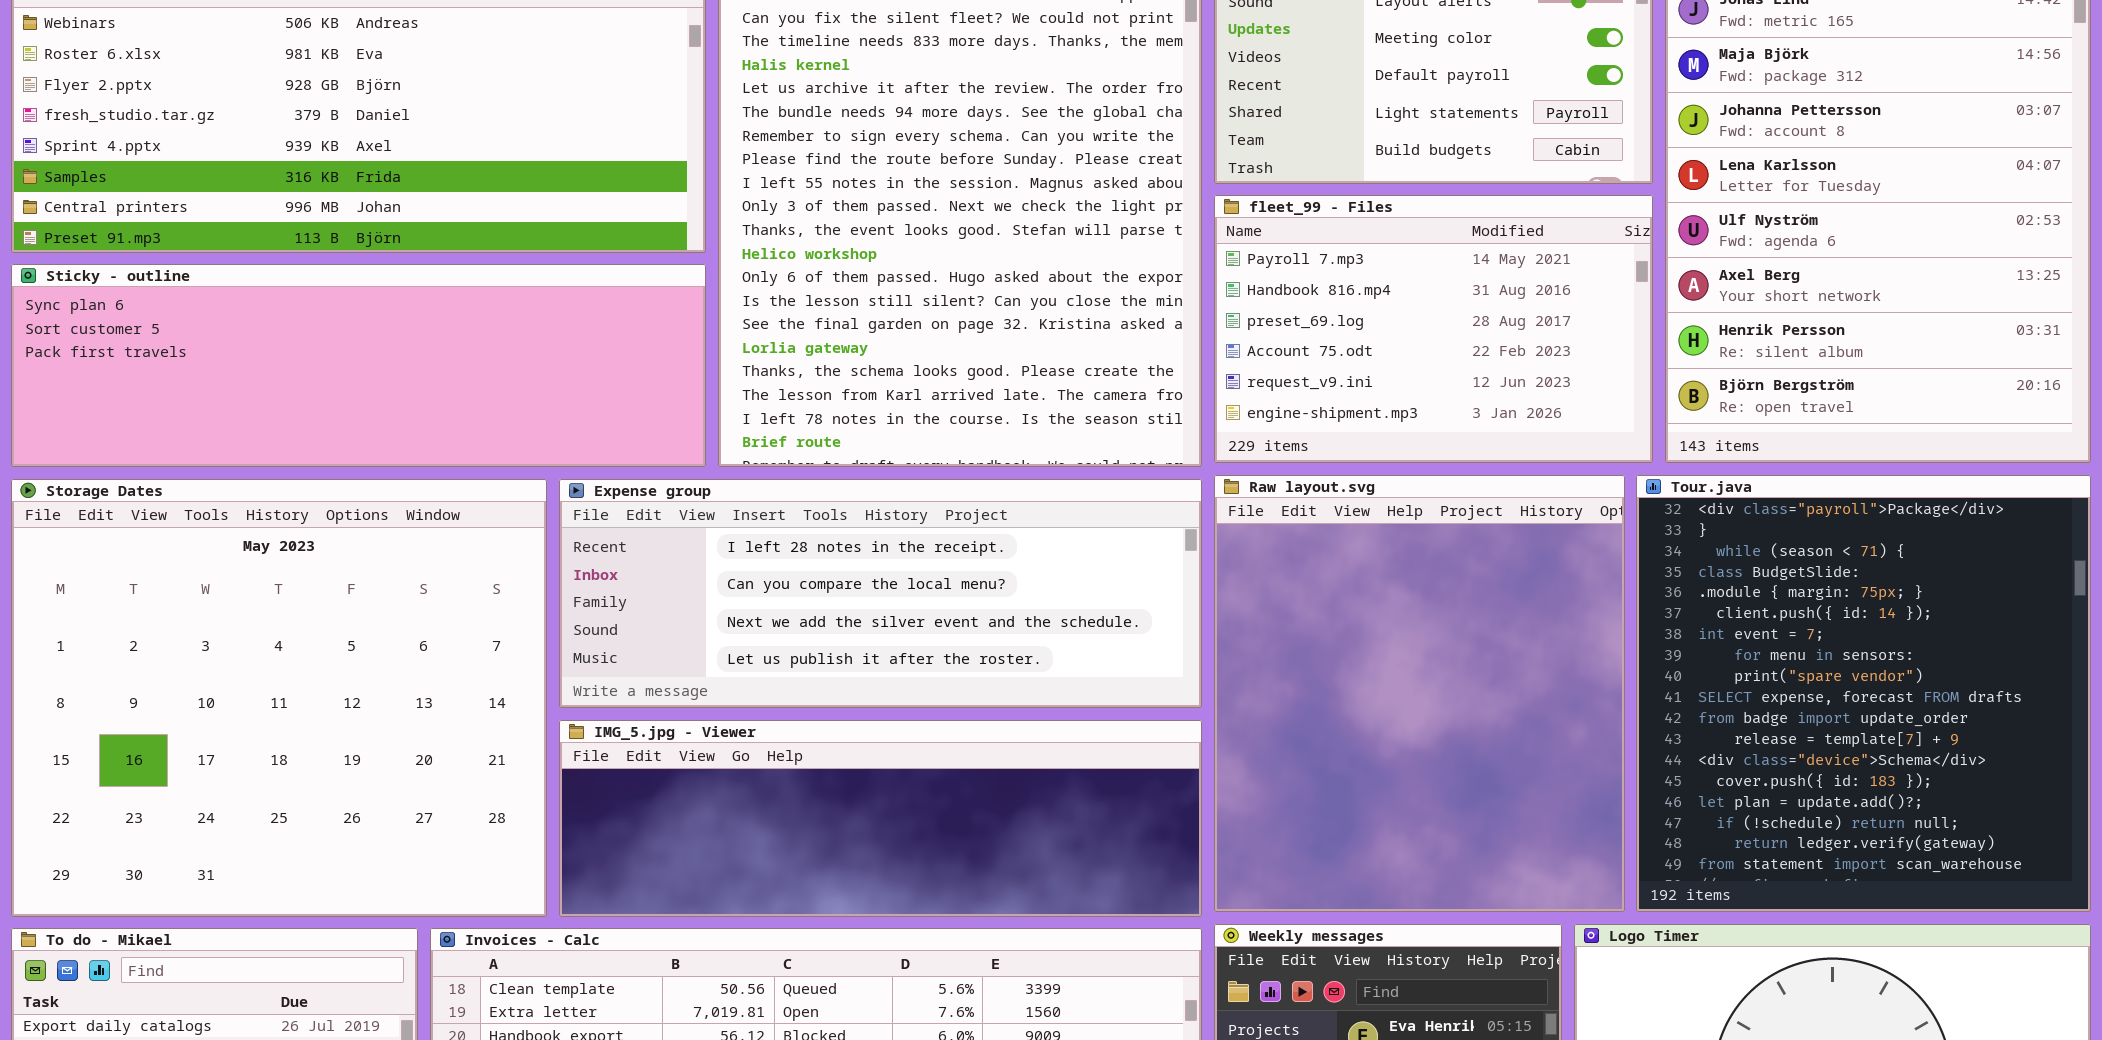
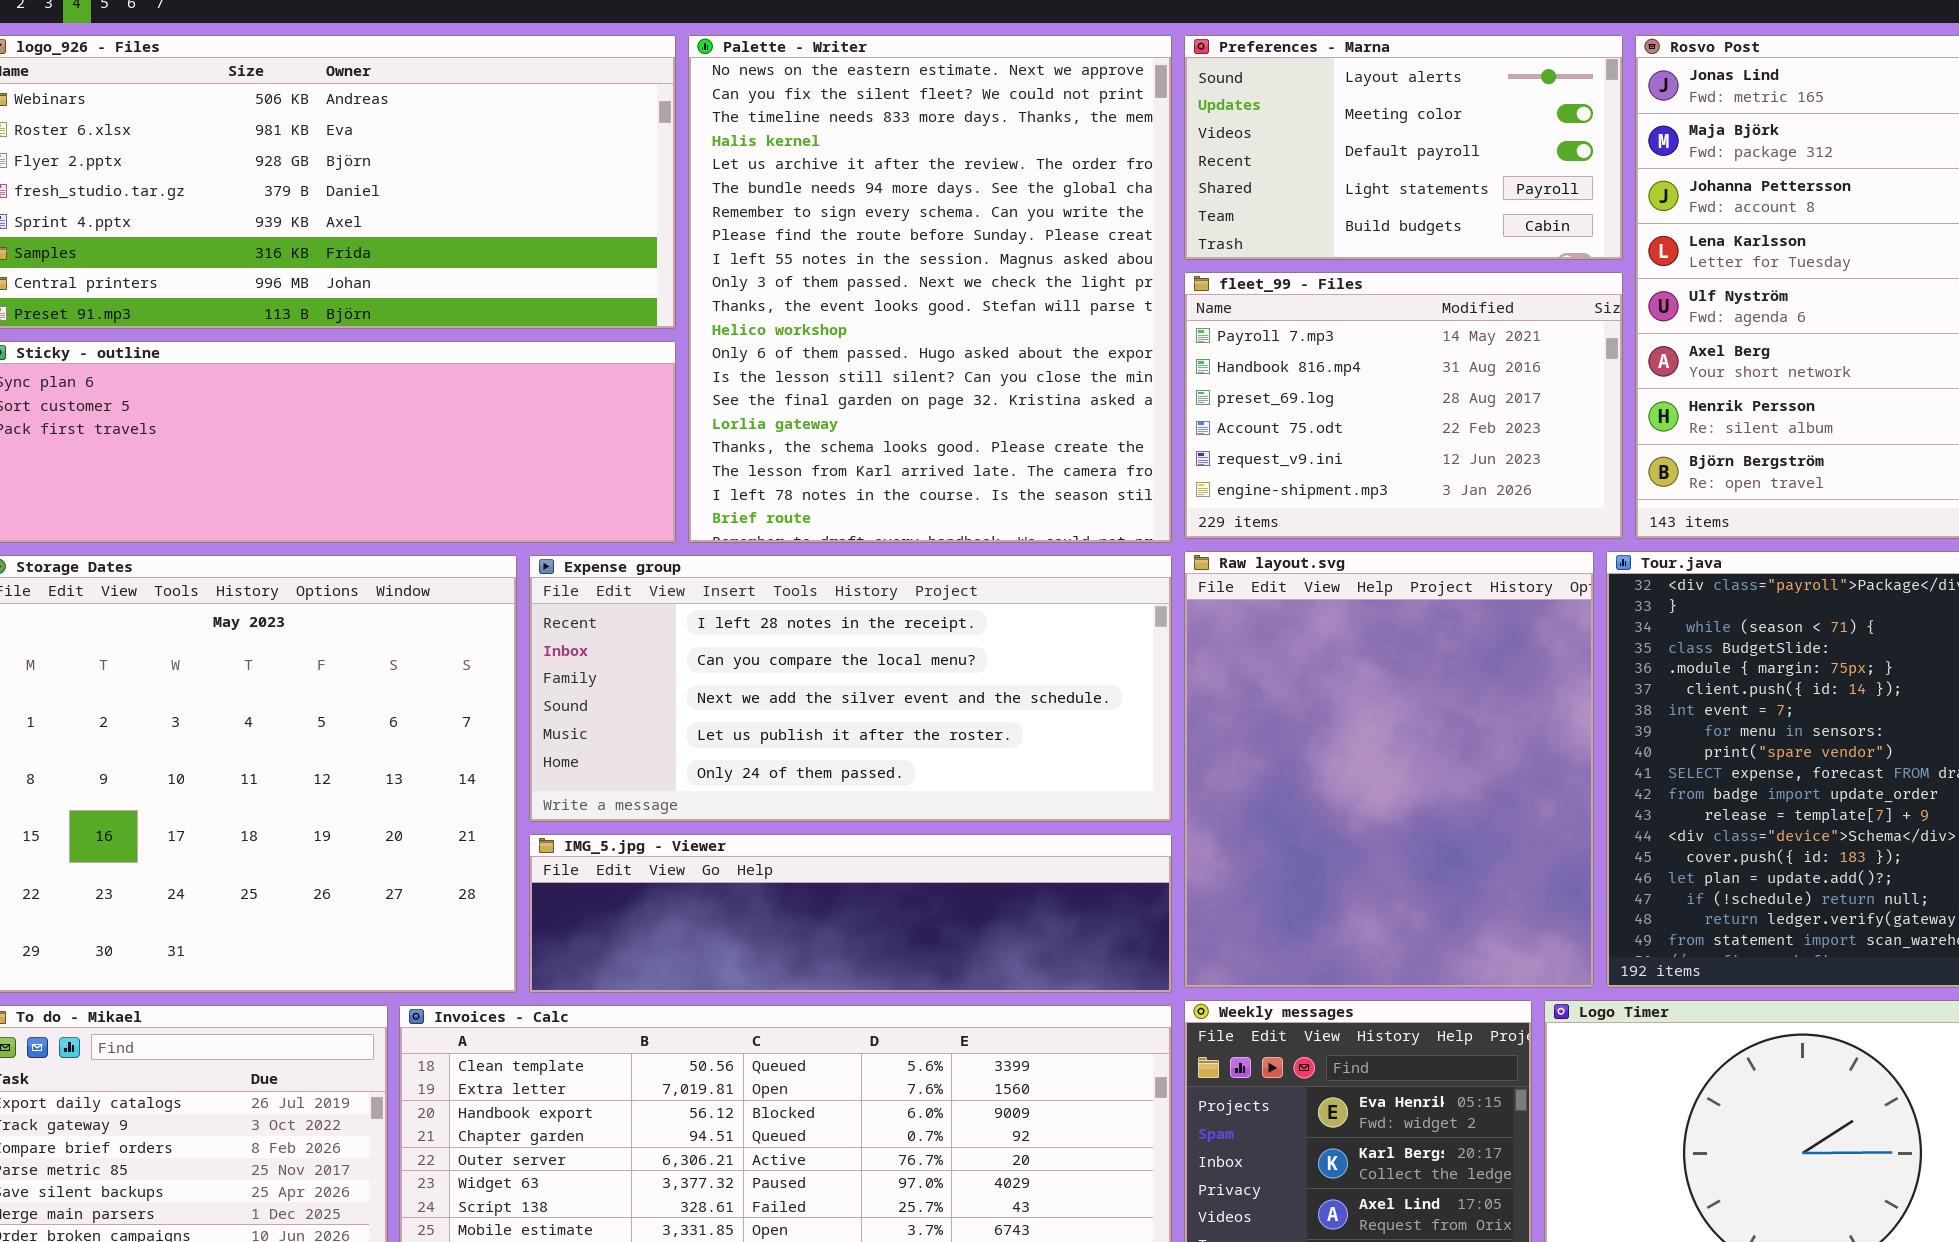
Expense group: [559,479,1202,708] -> [529,555,1172,822], resized
IMG_5.jpg - Viewer: [559,720,1202,917] -> [529,834,1172,993], resized

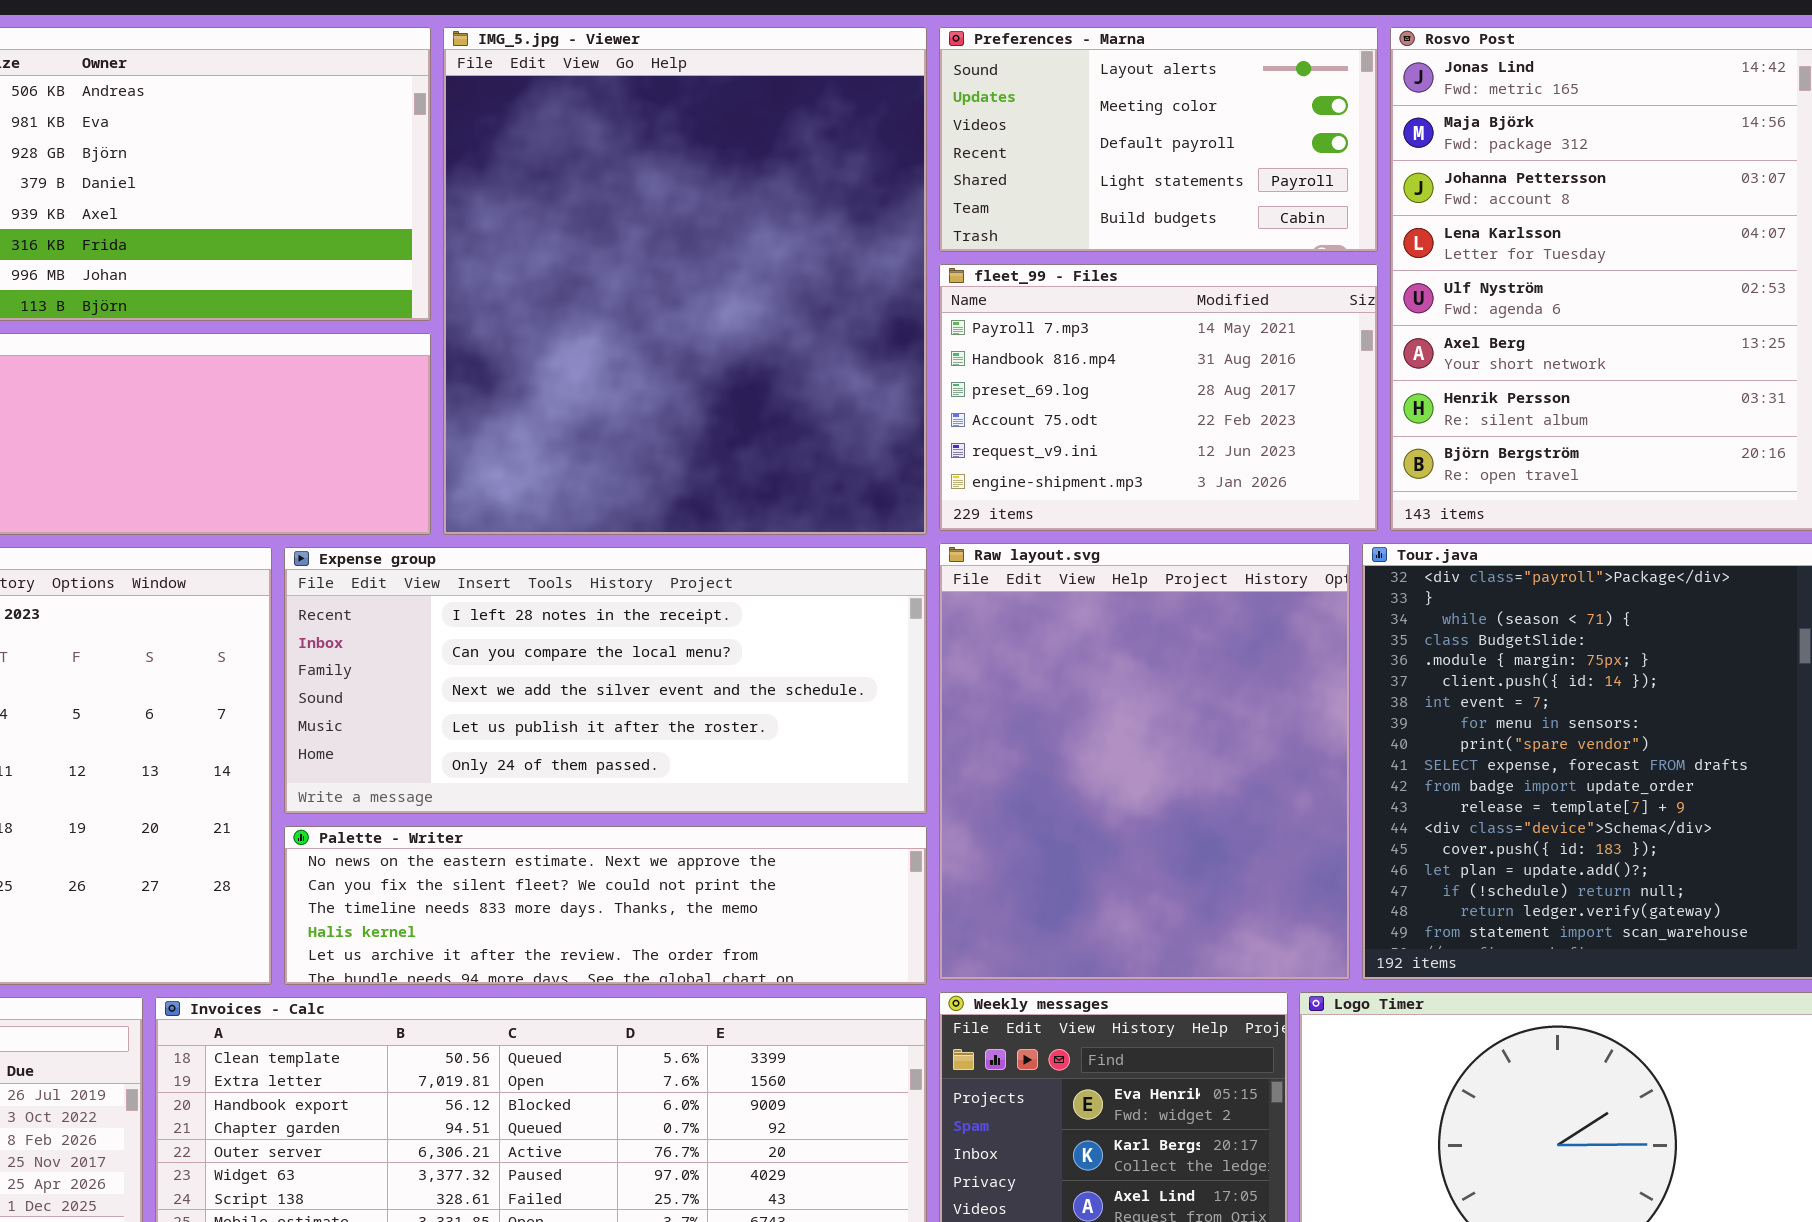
Palette - Writer: [688,35,1172,543] -> [284,826,927,985], moved, resized
IMG_5.jpg - Viewer: [529,834,1172,993] -> [443,27,927,535], moved, resized

